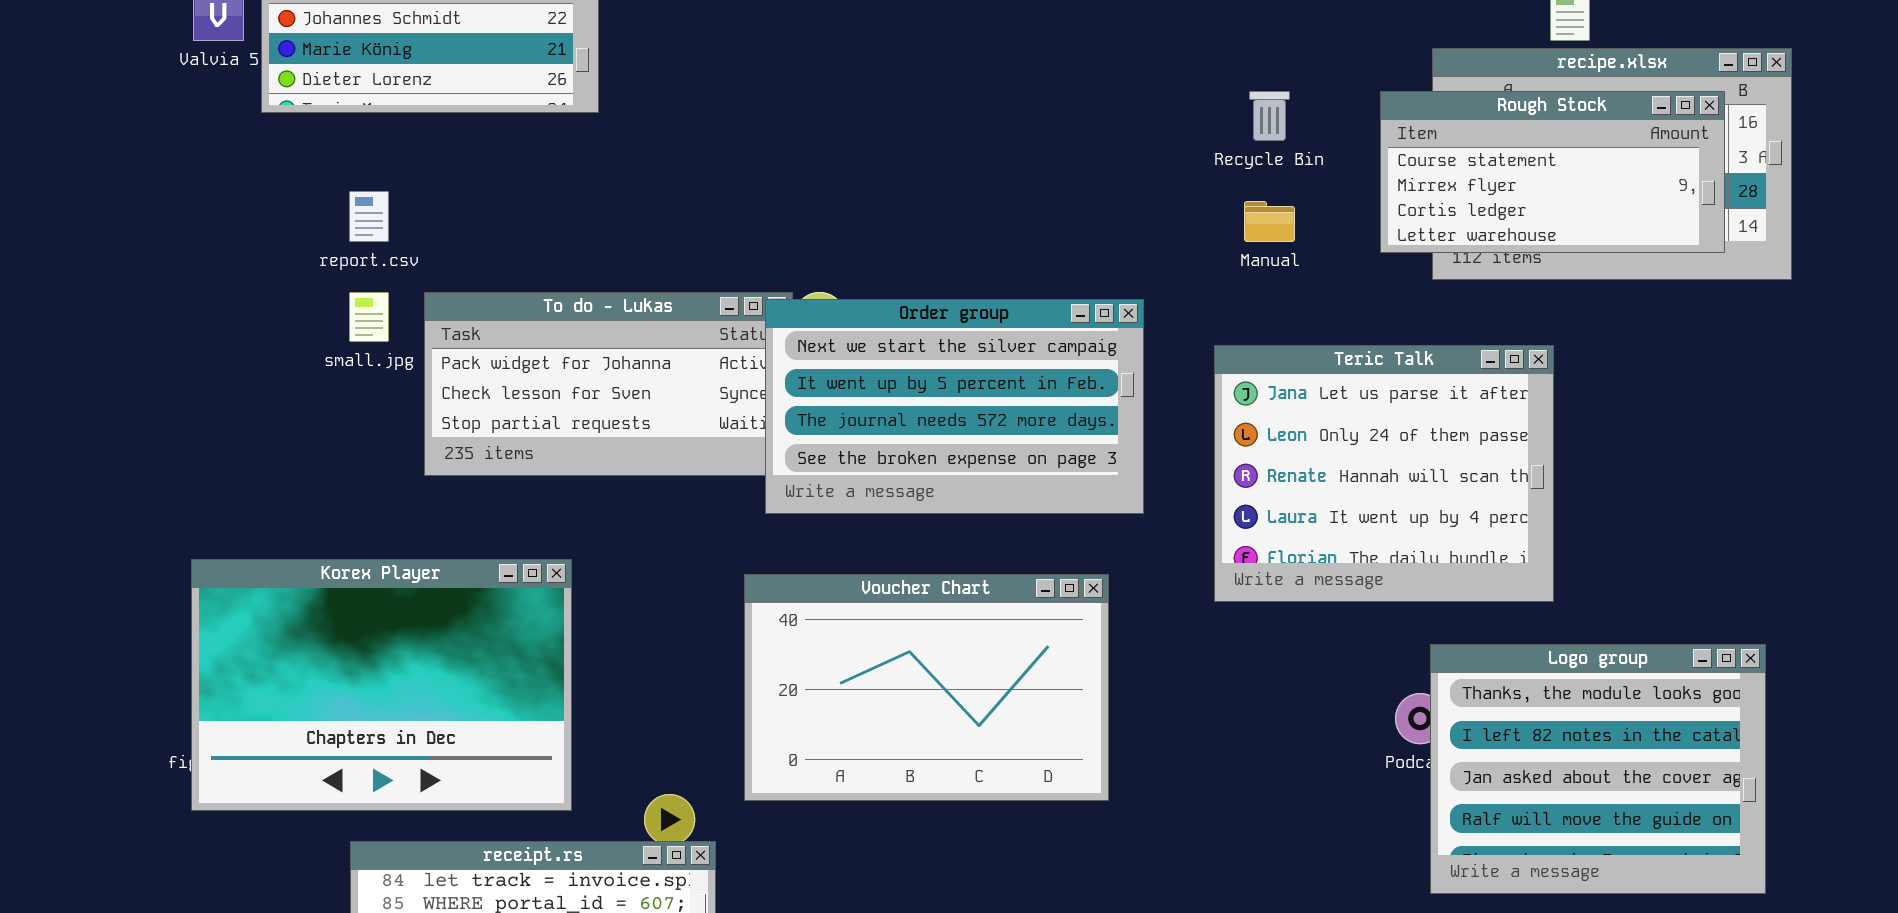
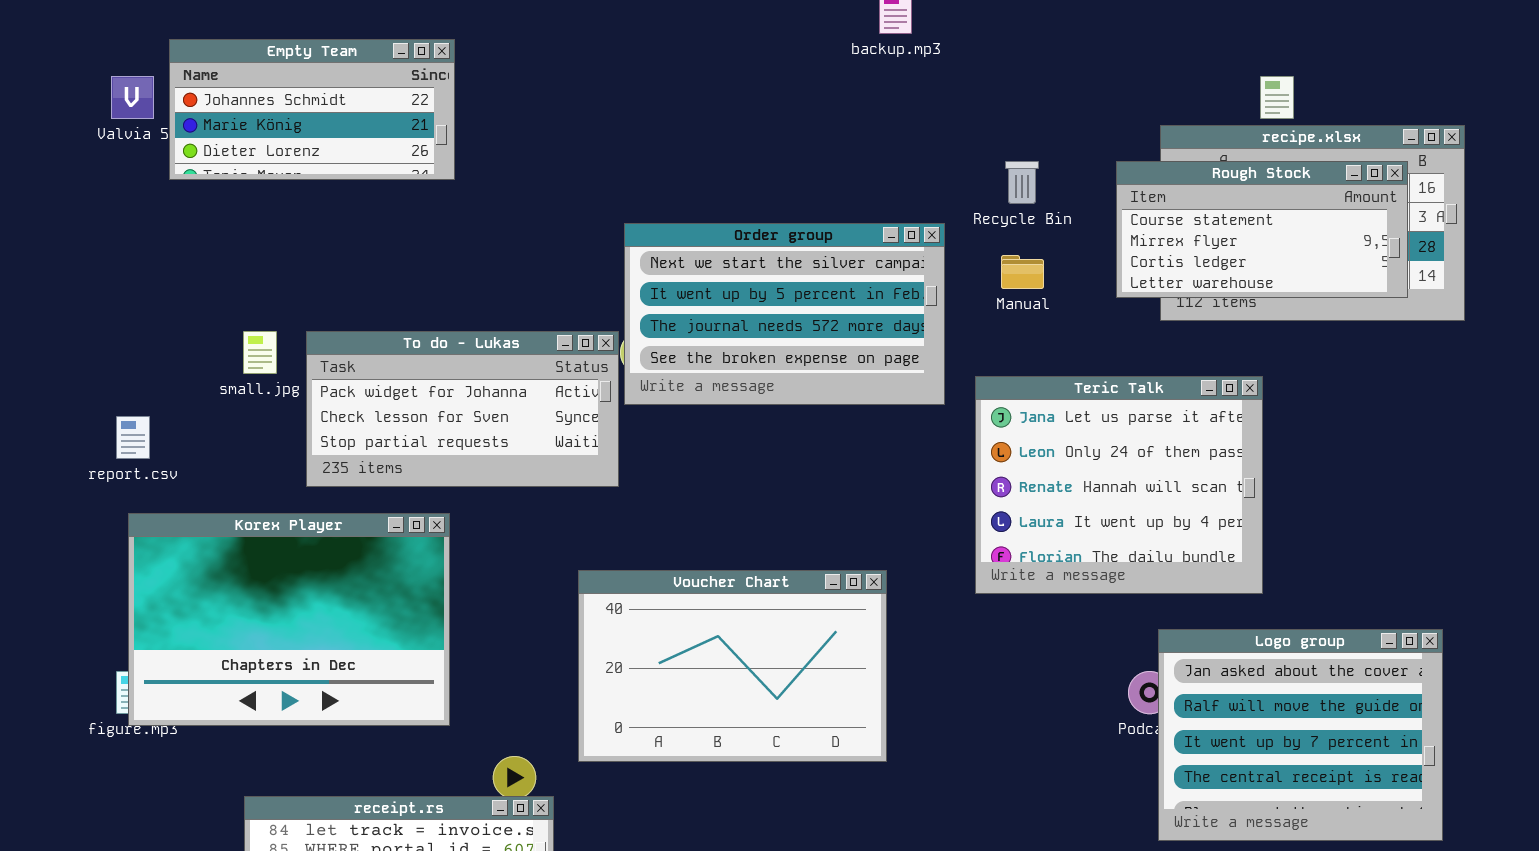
report.csv: [349,191,389,242] -> [116,416,150,459], moved
Order group: [765,299,1144,514] -> [624,223,945,405], moved
Korex Player: [191,559,572,811] -> [128,513,450,726], moved
Logo group: [1430,644,1766,894] -> [1158,629,1443,841], scrolled down 2 rows

